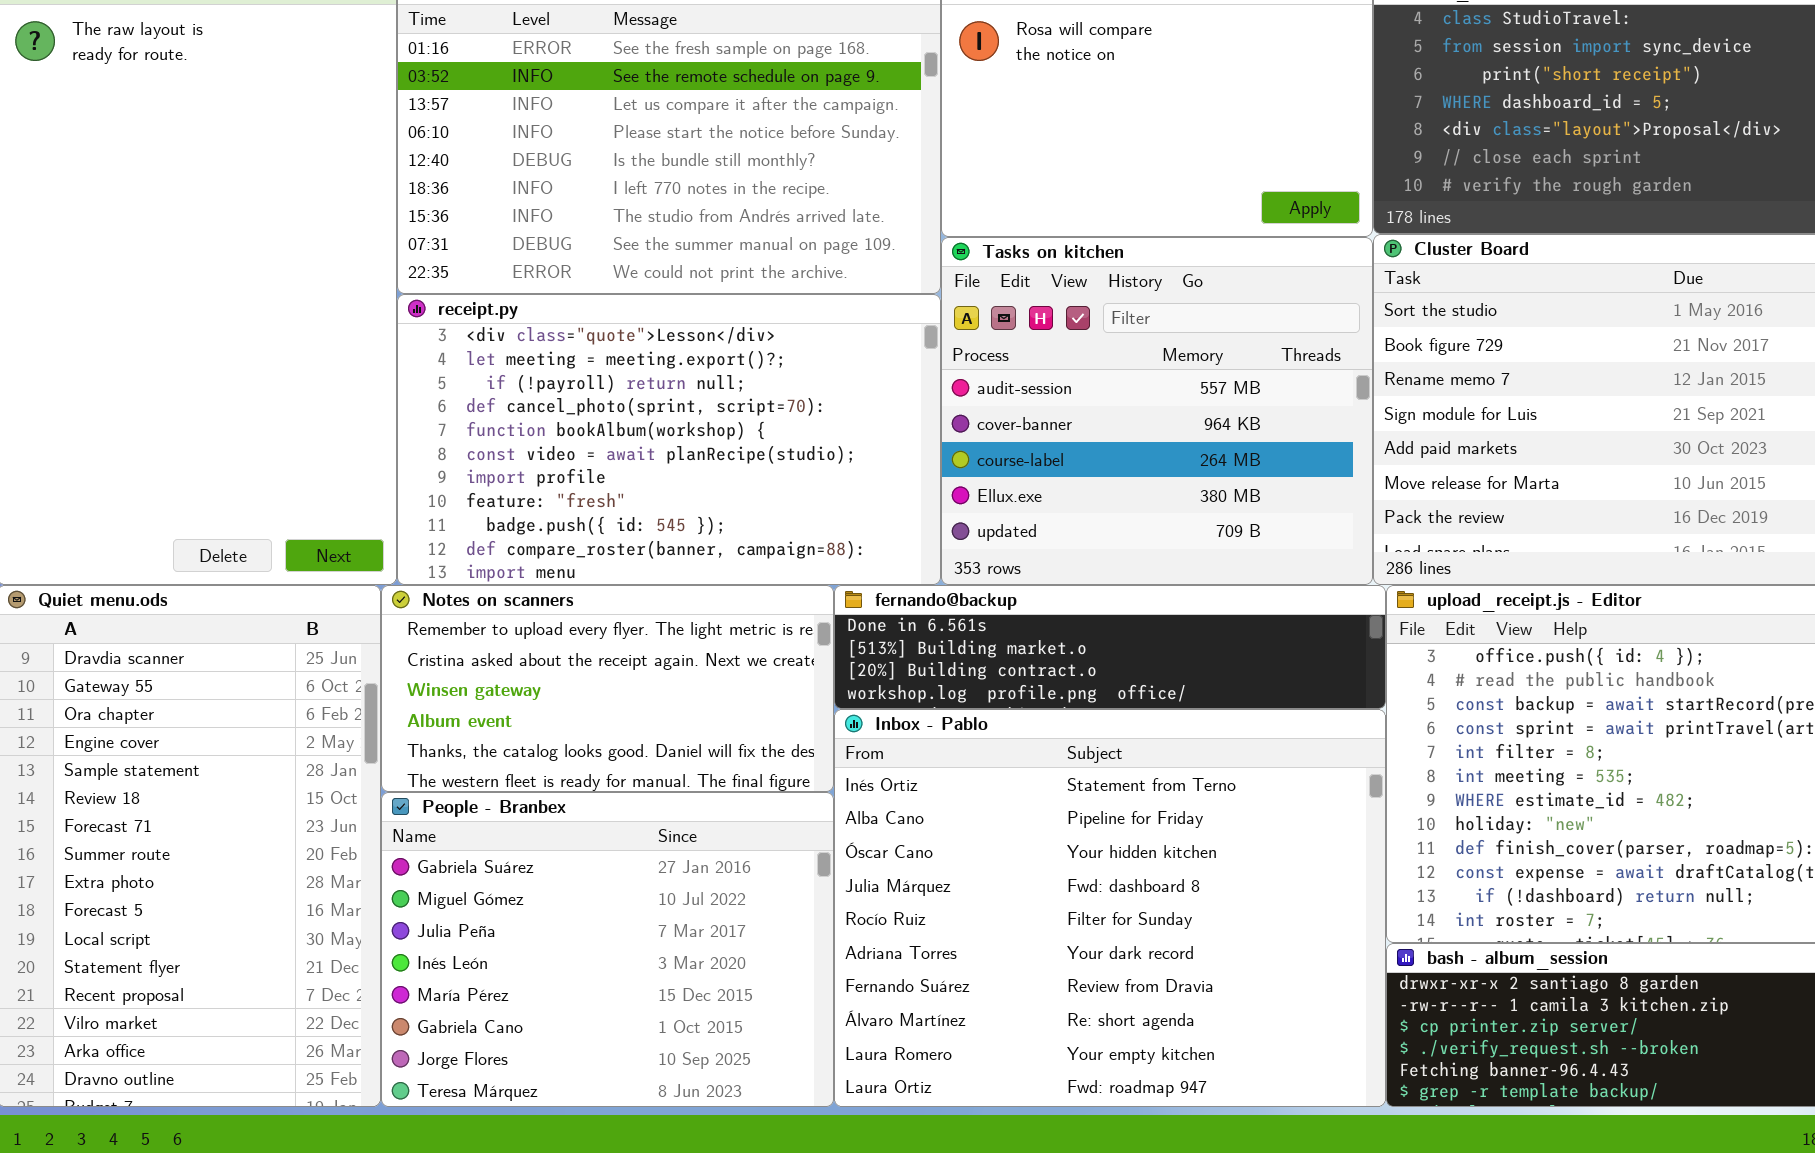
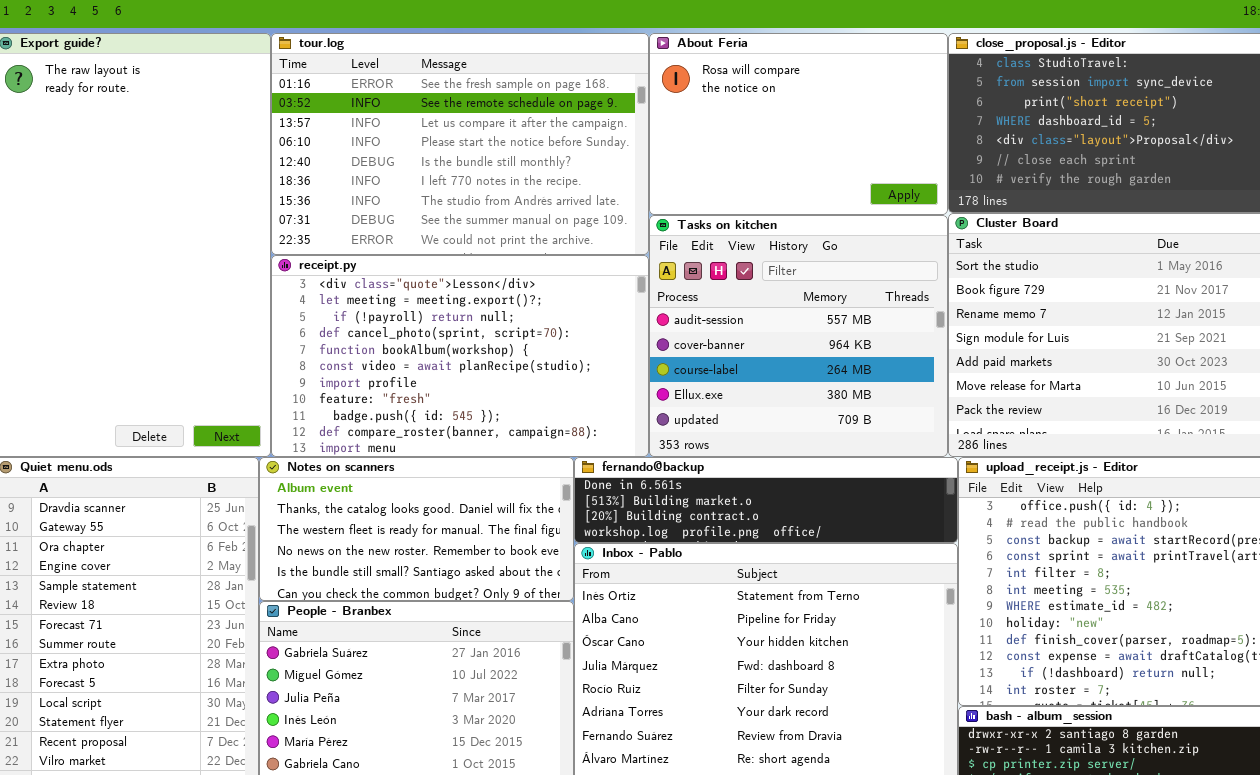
Notes on scanners: [381,585,834,792] -> [259,457,574,601], scrolled down 3 rows

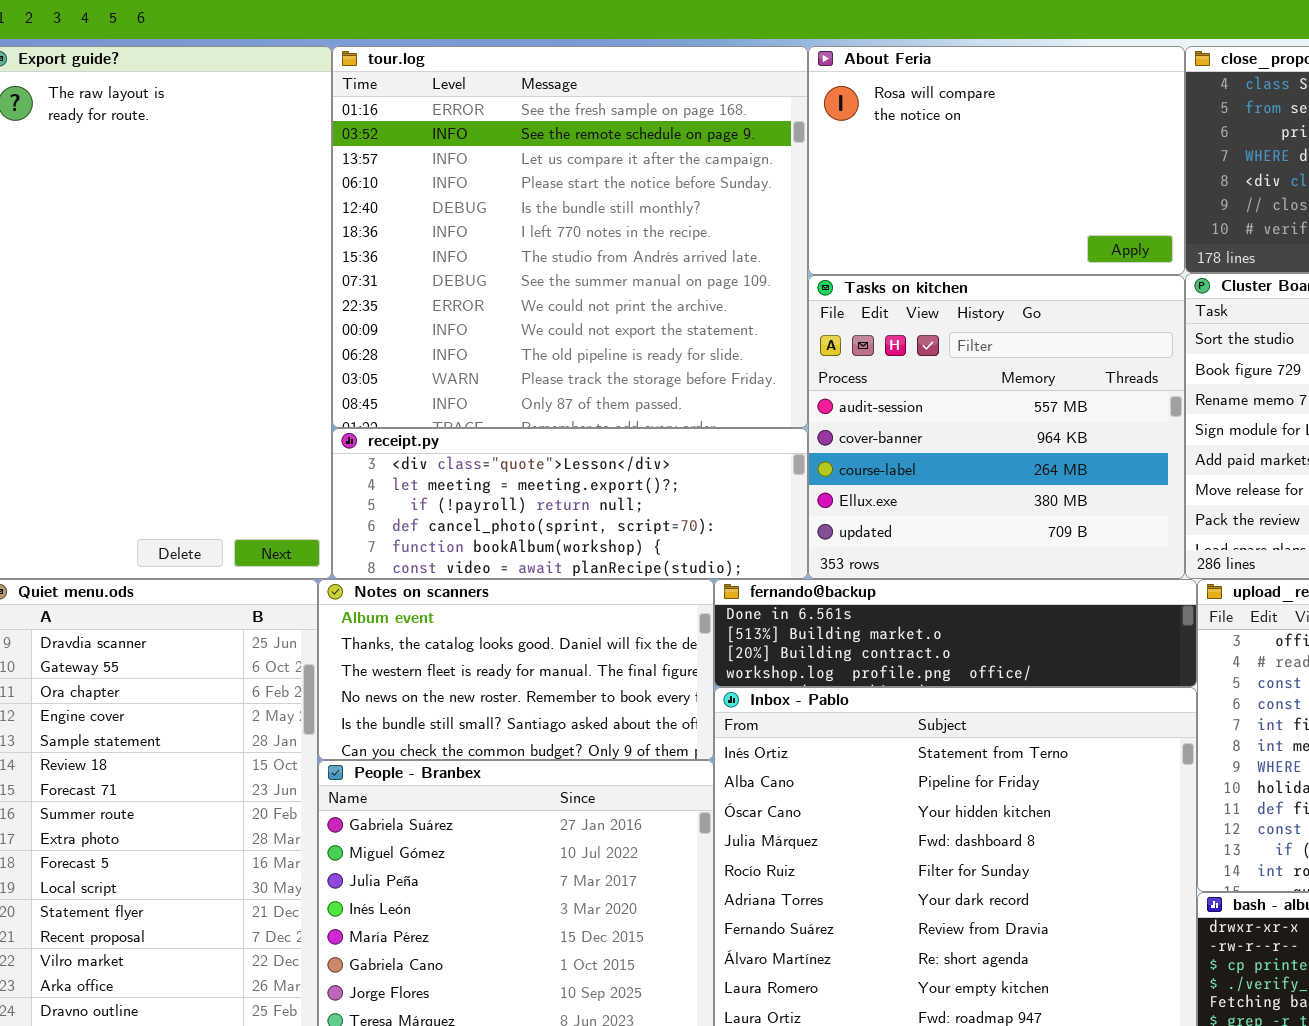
tour.log: [271,33,649,255] -> [332,46,808,428], resized
receipt.py: [271,255,649,457] -> [332,428,808,579], resized

